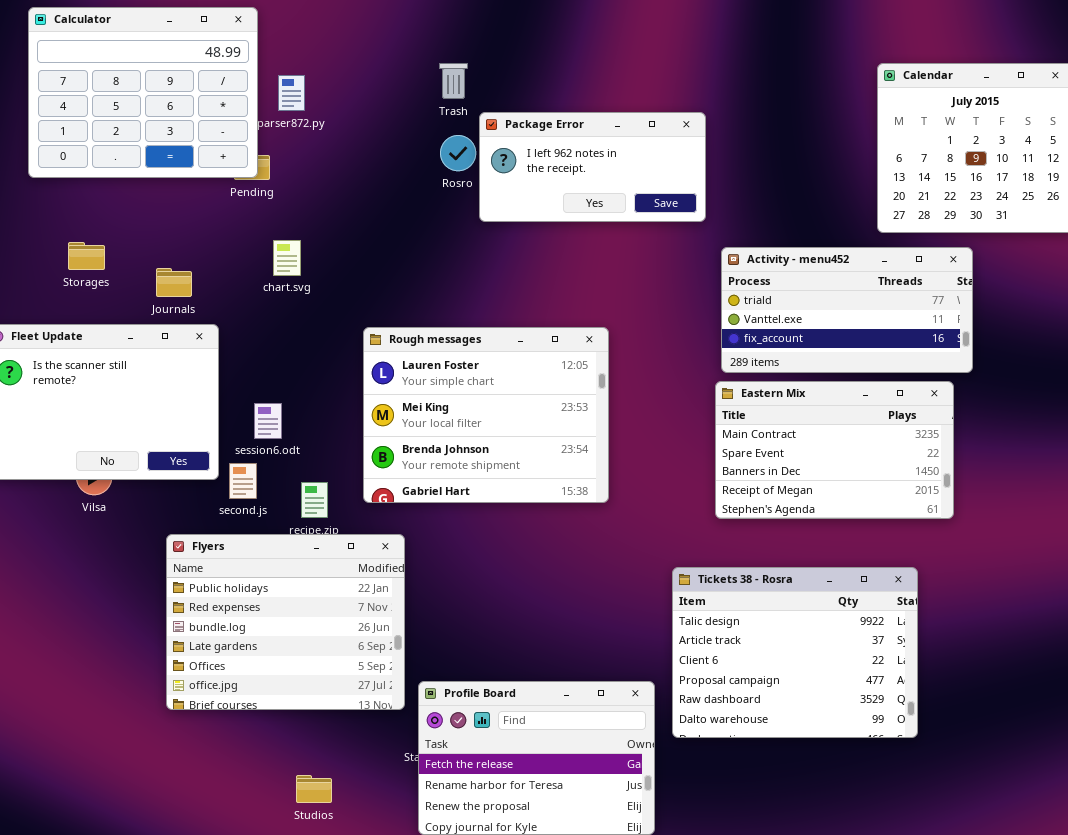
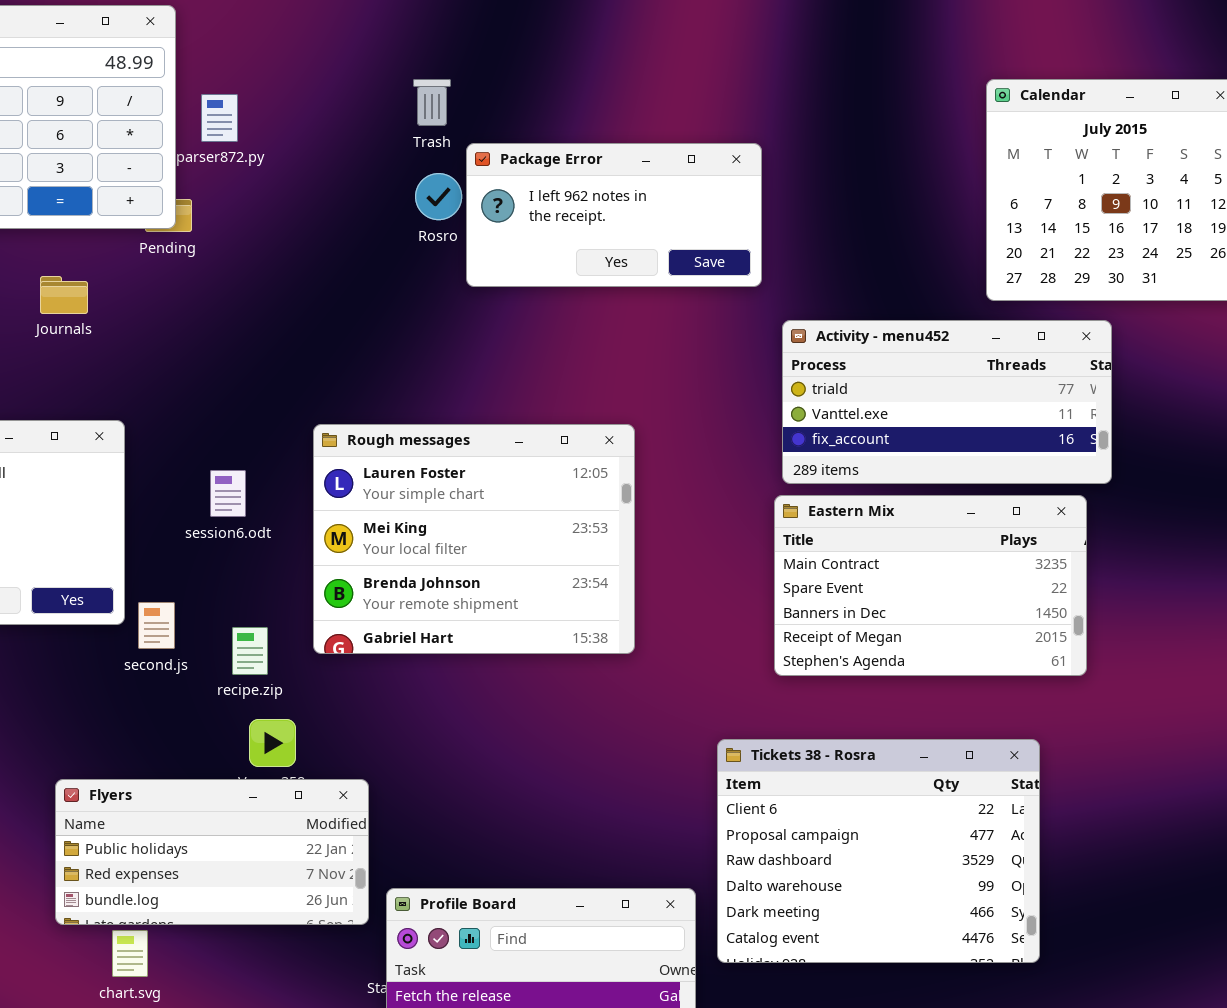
chart.svg: [273,240,301,276] -> [112,930,148,977], moved
Journals: [156,268,192,297] -> [40,276,88,314], moved
session6.odt: [254,403,282,439] -> [210,470,246,517], moved
Flyers: [166,534,405,710] -> [55,779,369,925], resized
Tickets 38 - Rosra: [672,567,918,738] -> [717,739,1040,963], scrolled down 2 rows

